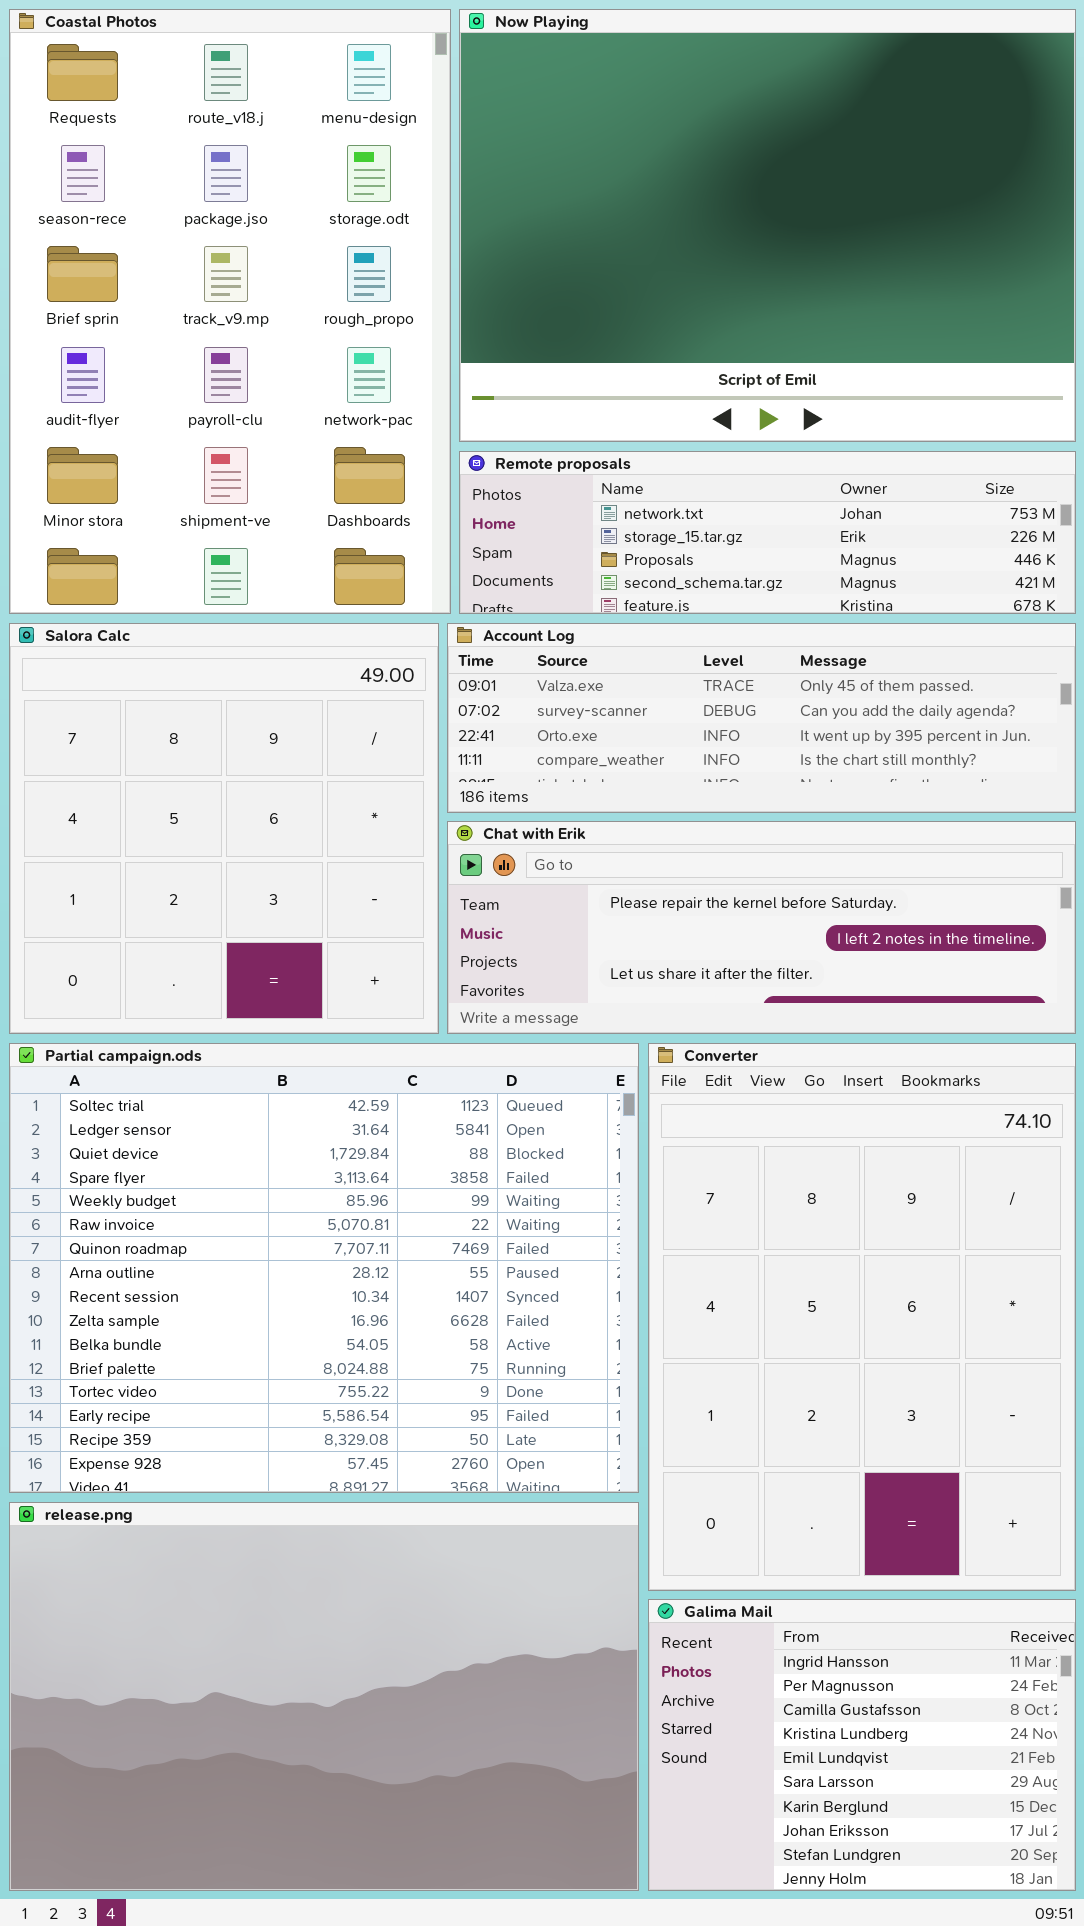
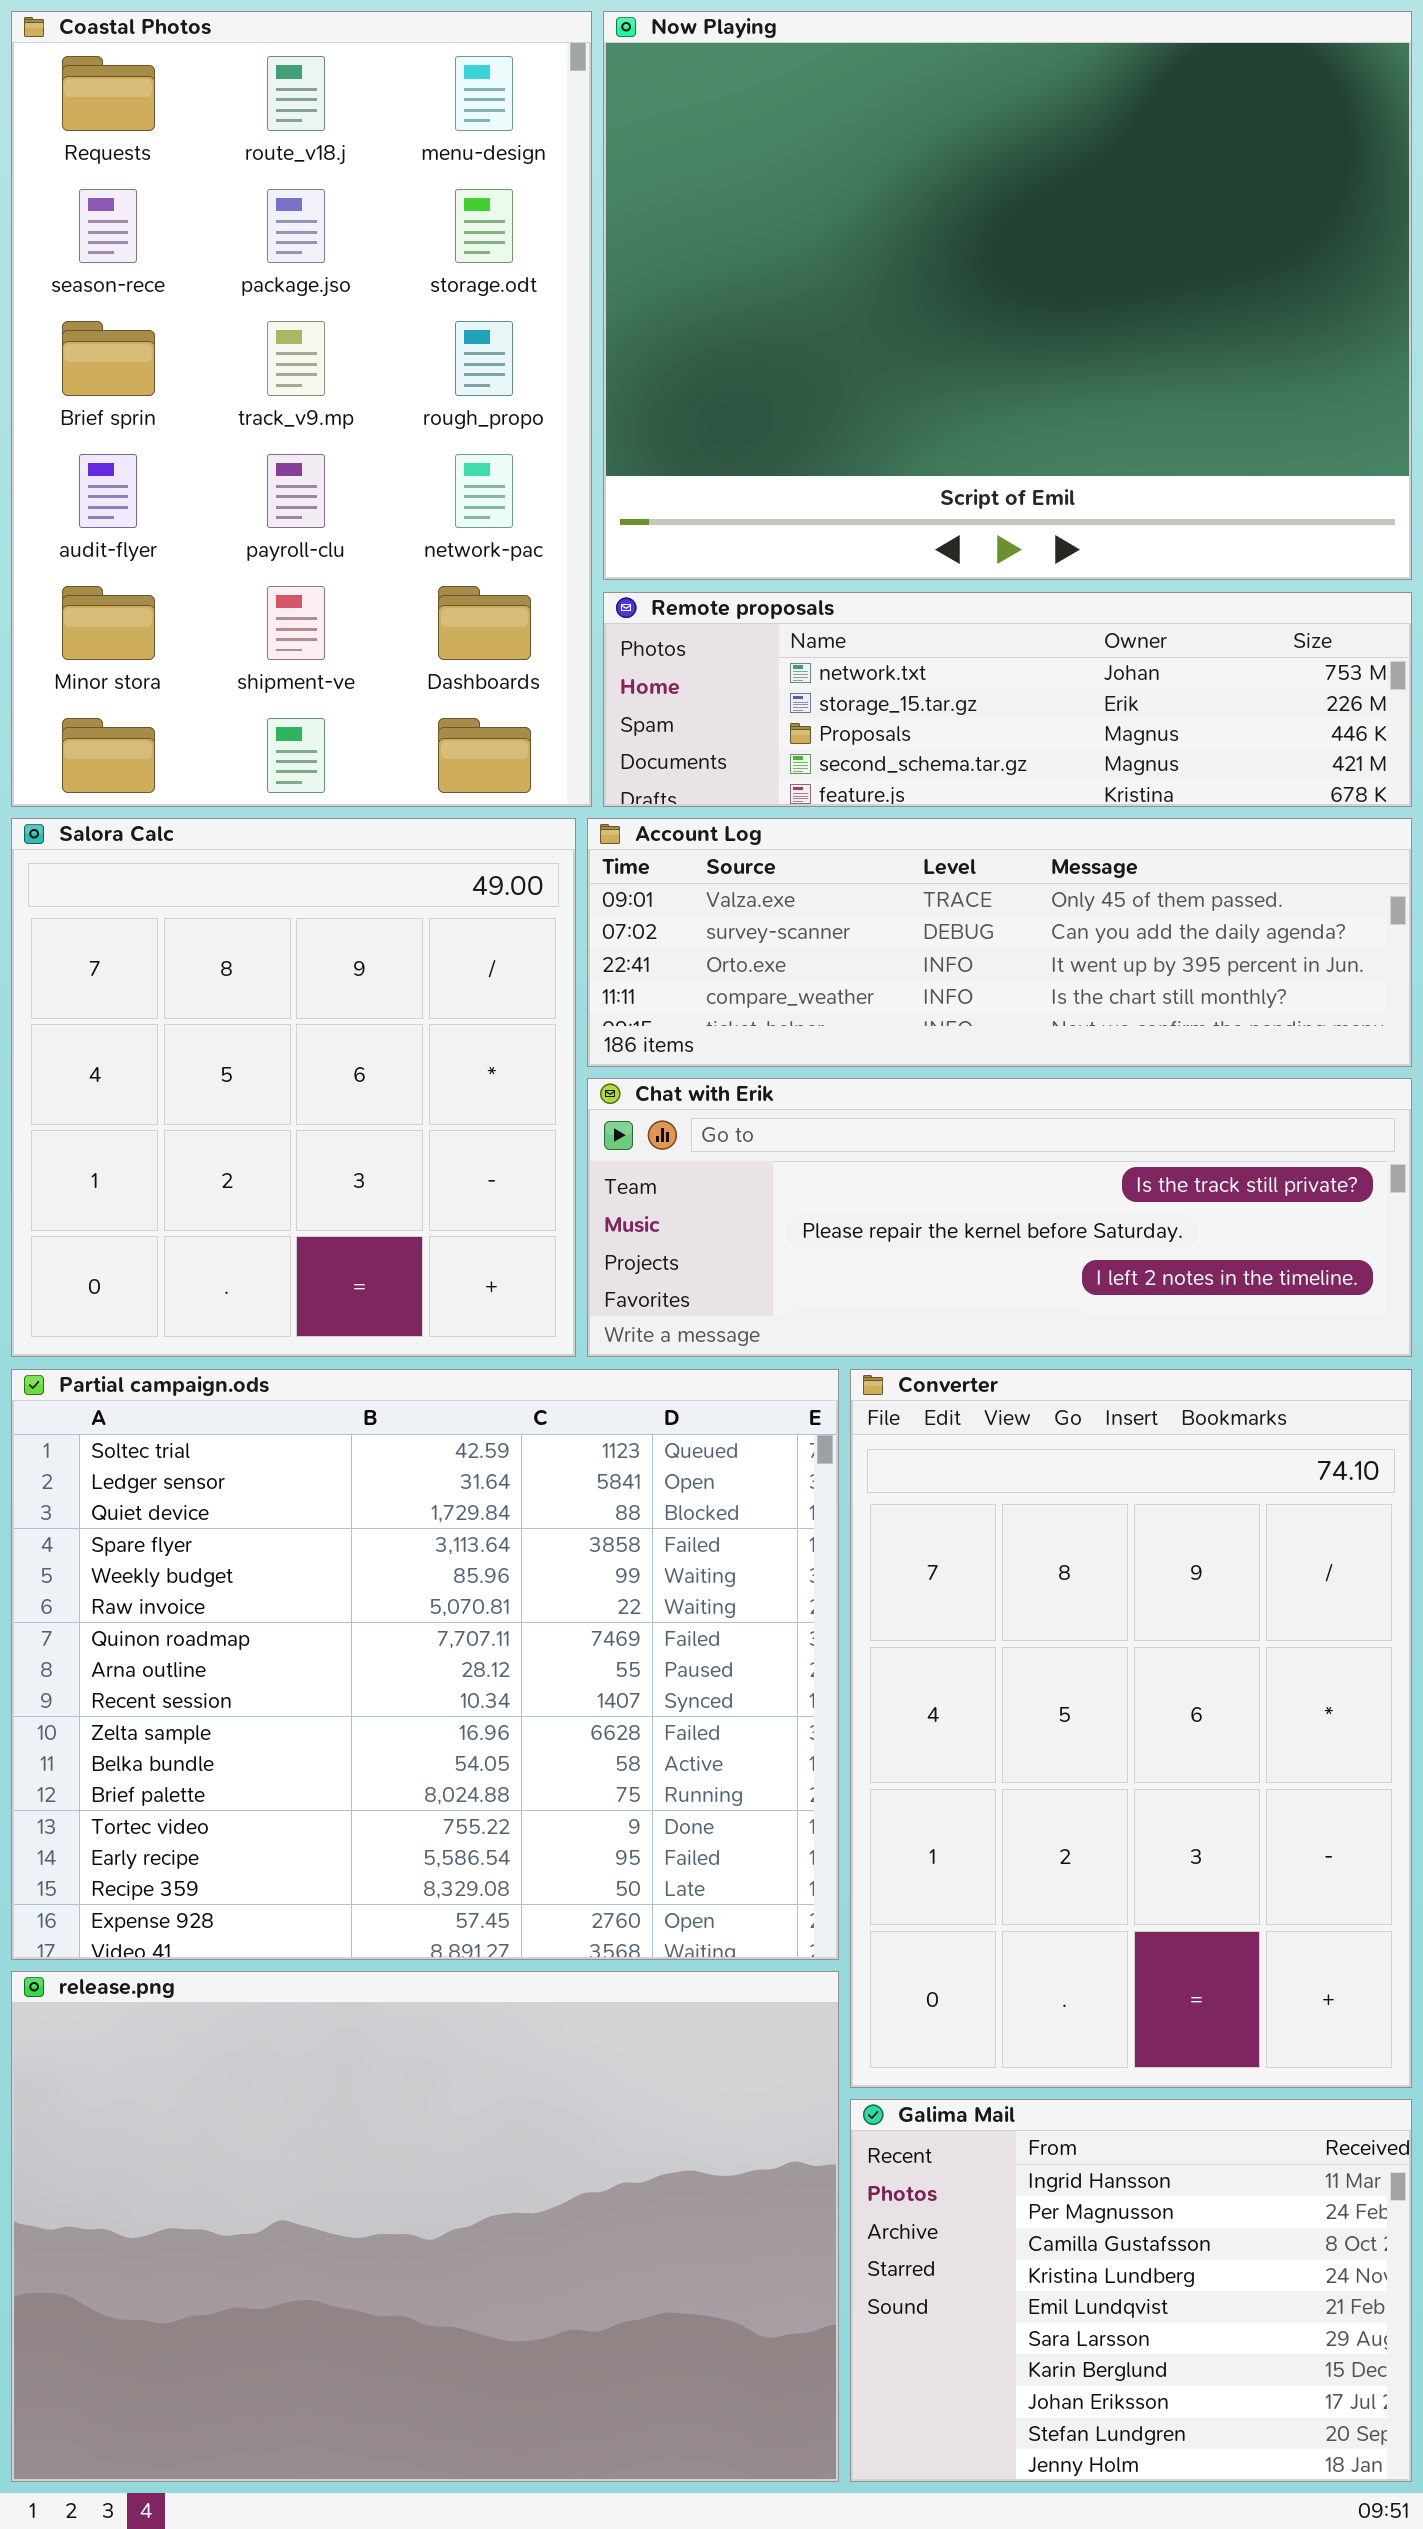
Chat with Erik: [447,821,1076,1034] -> [587,1078,1412,1357], scrolled up 1 row

